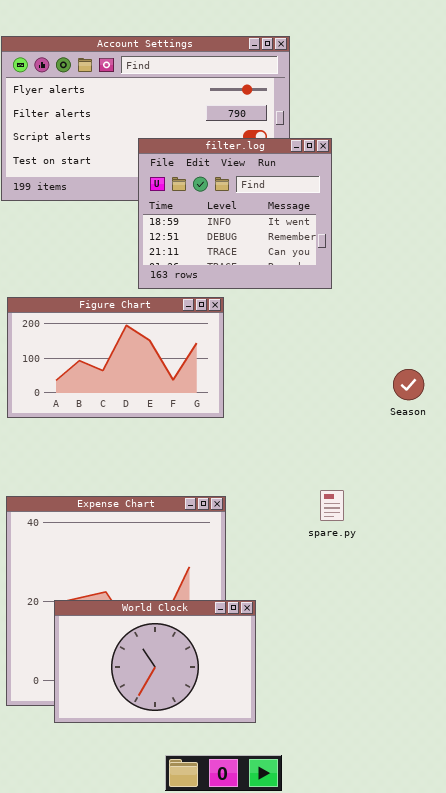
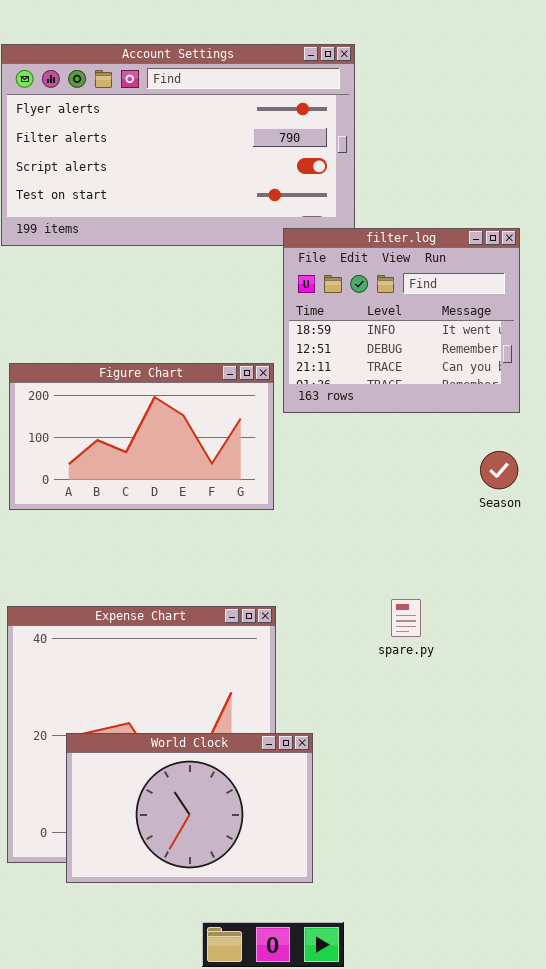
filter.log: [138,138,332,289] -> [283,228,520,413], moved

